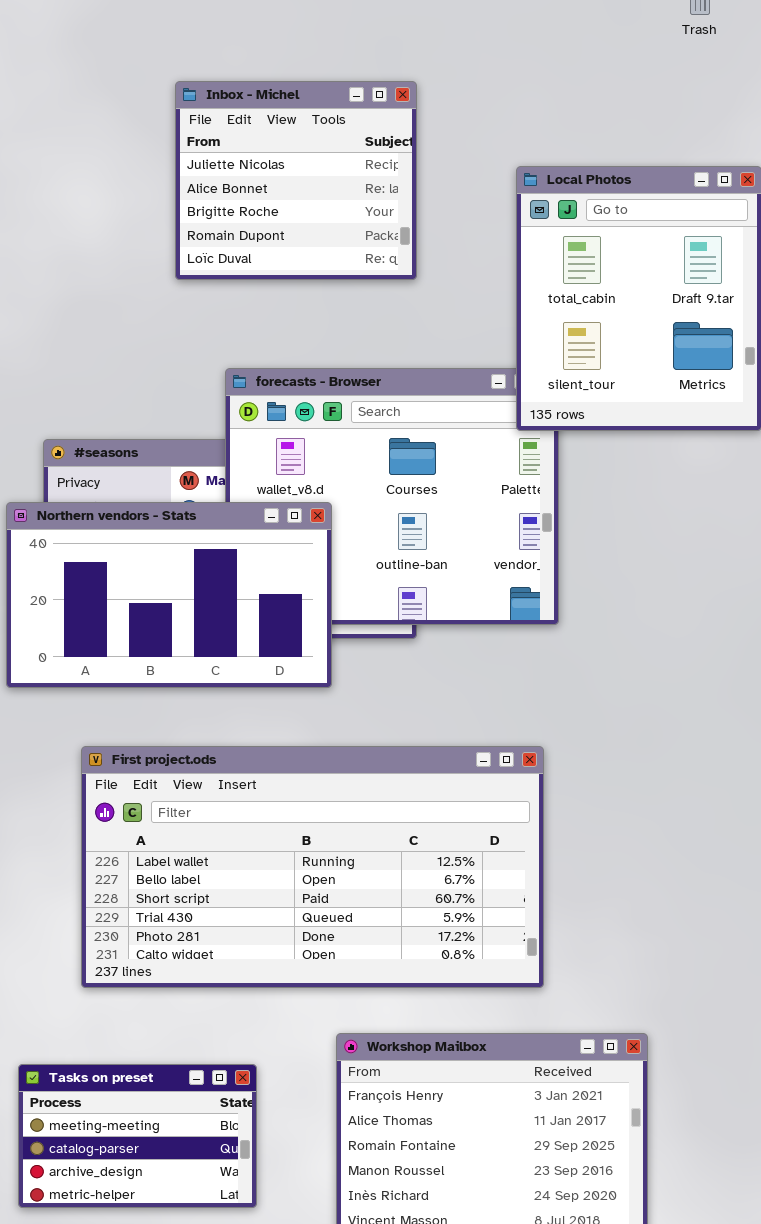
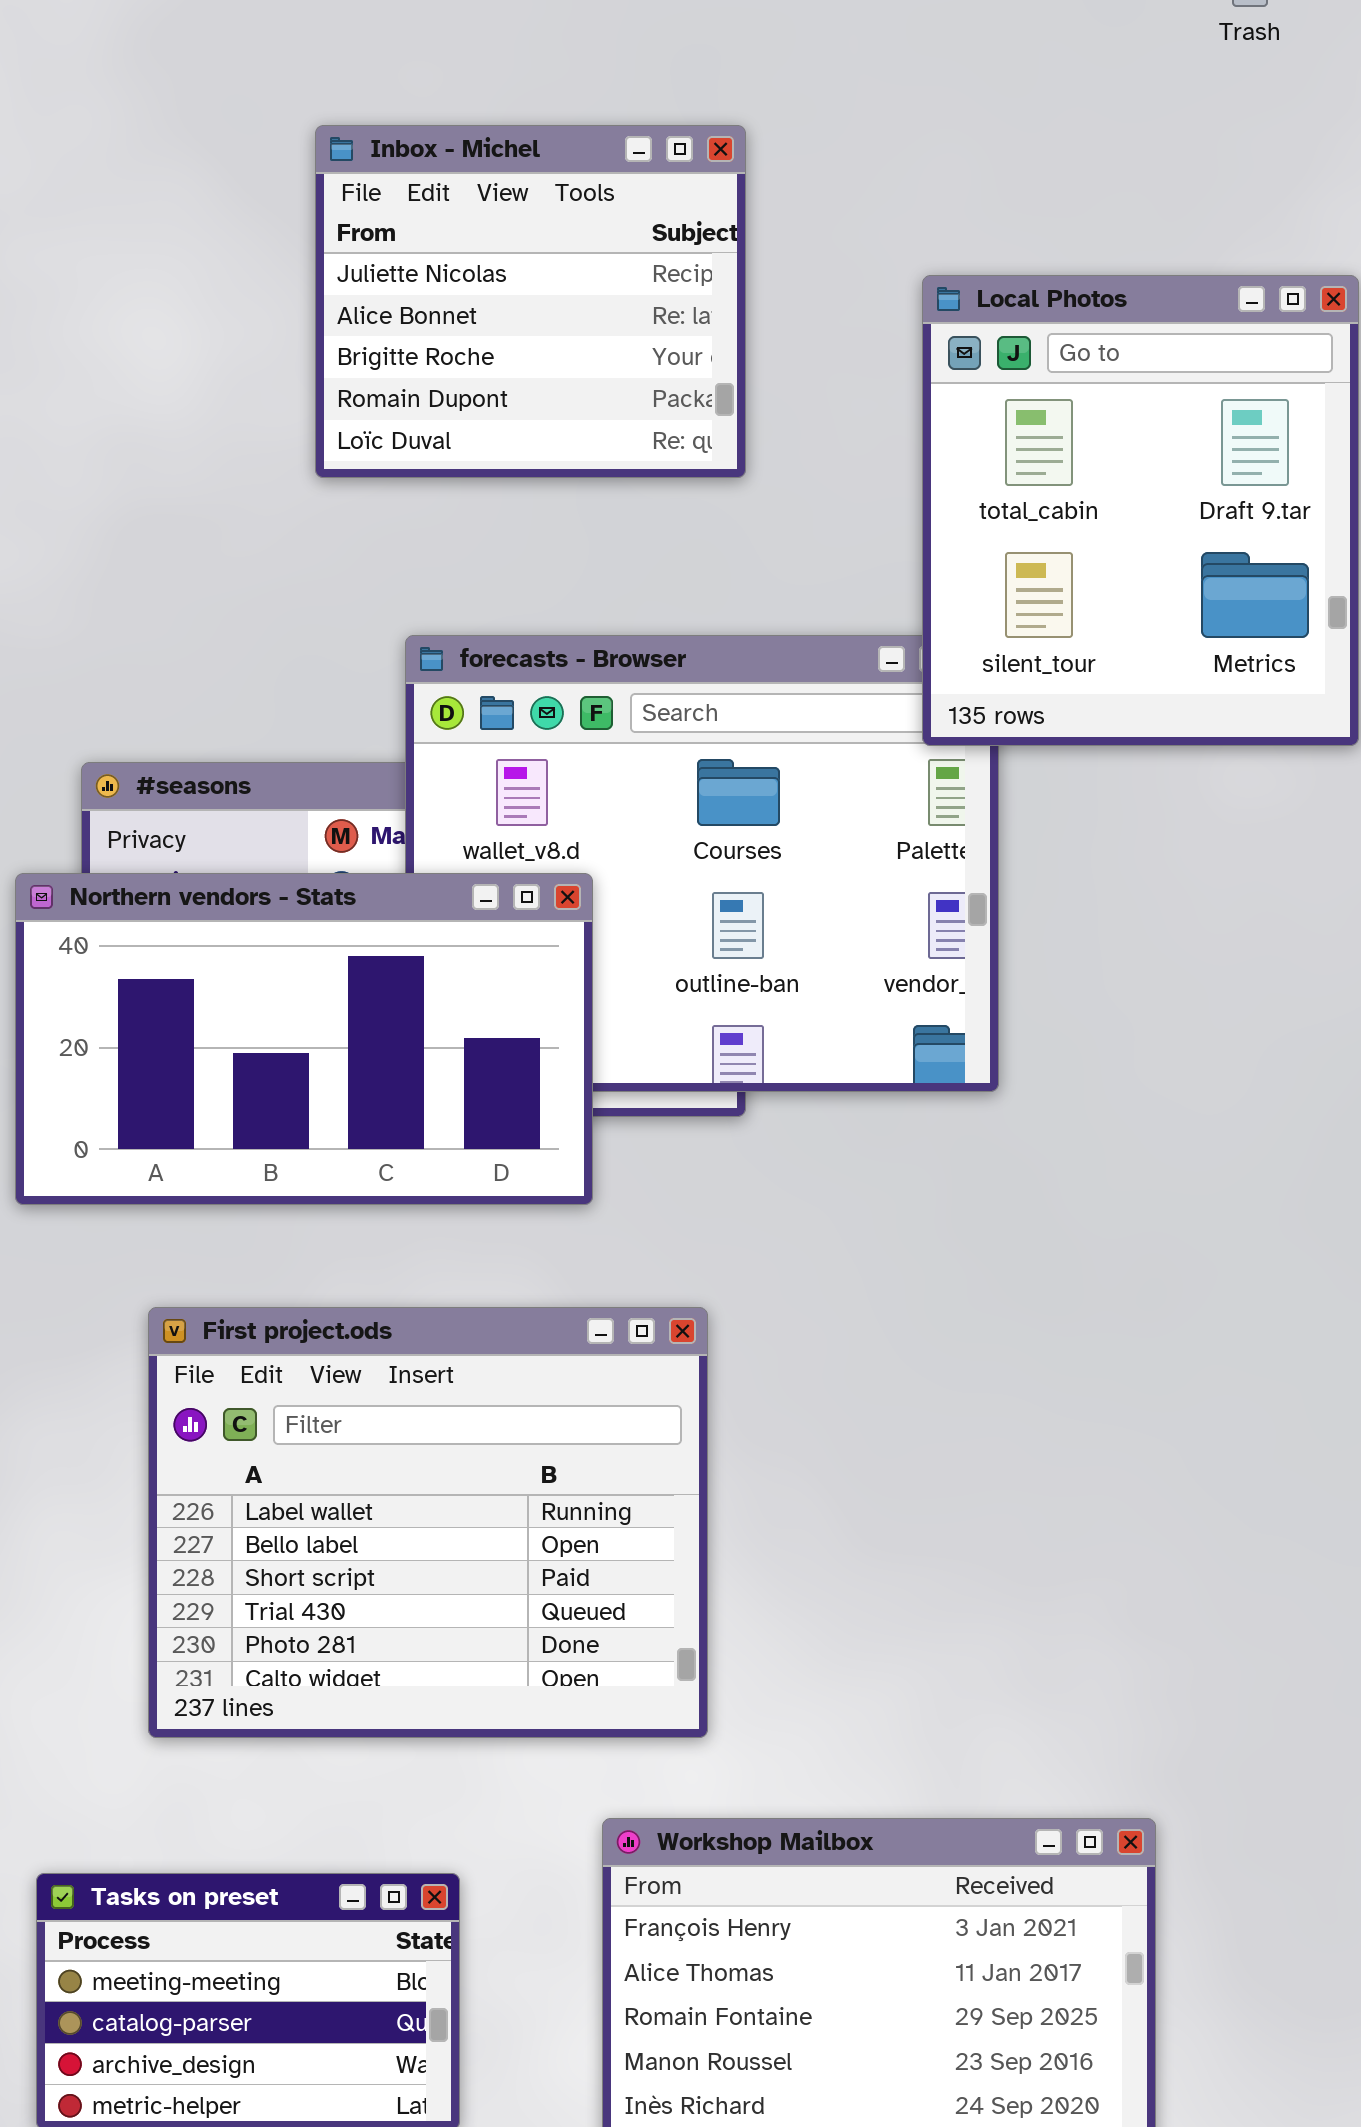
First project.ods: [81,746,544,988] -> [148,1307,708,1738], resized

